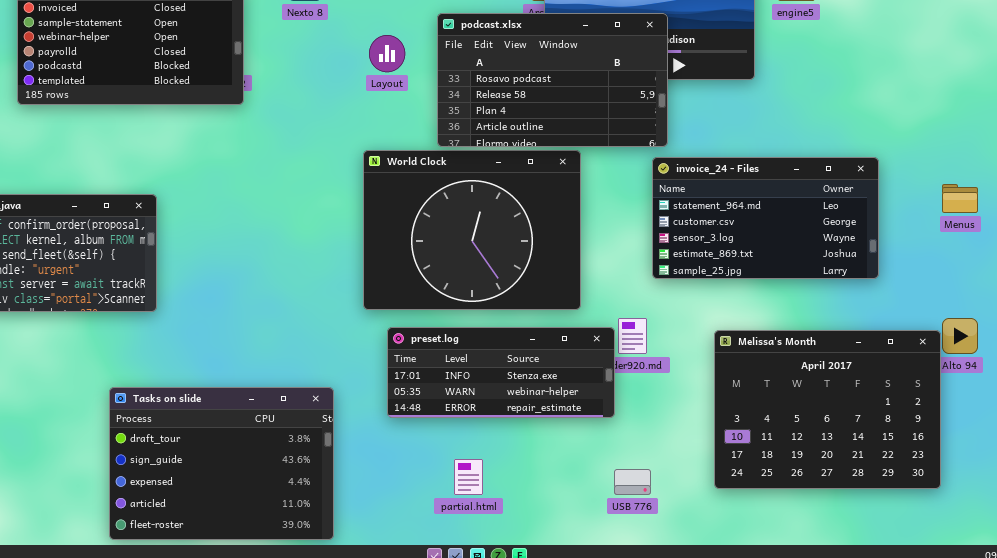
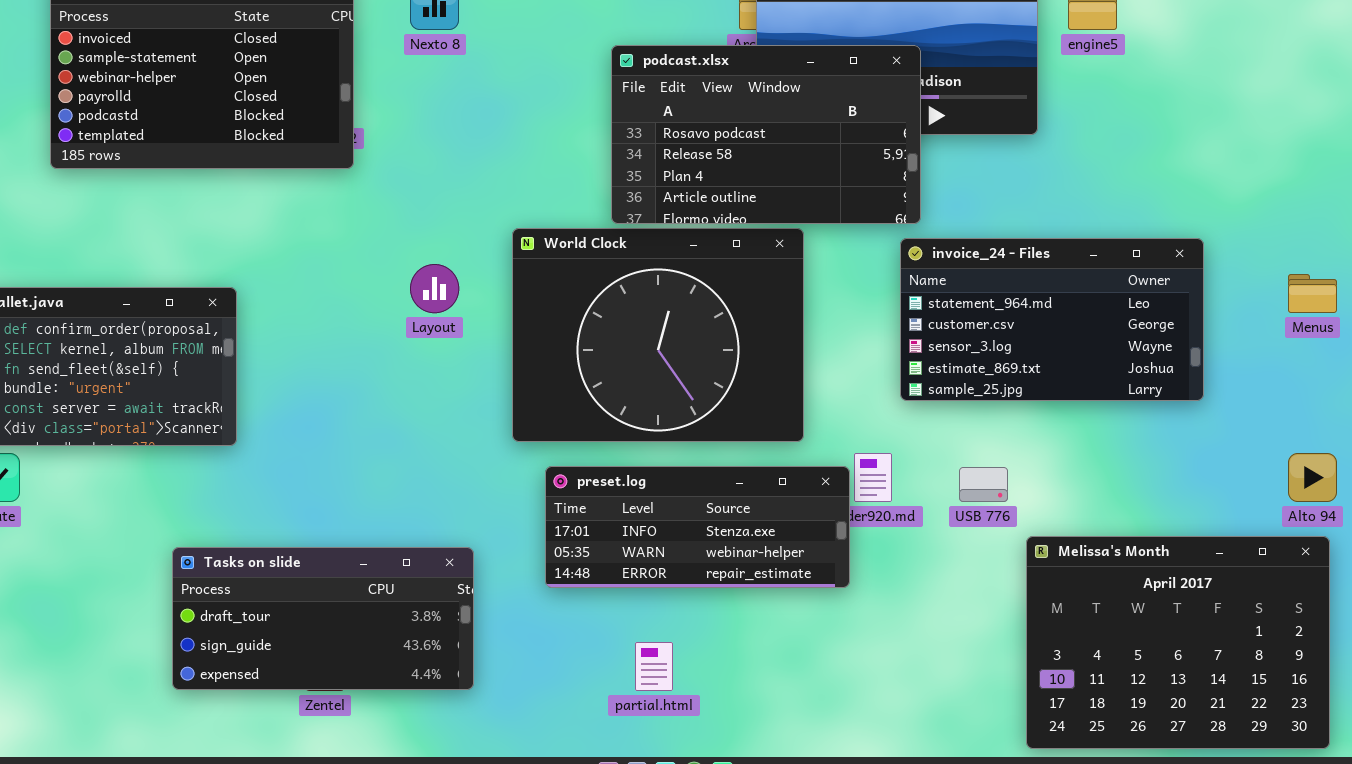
Layout: [369,35,405,72] -> [410,264,459,313], moved
Melissa's Month: [714,330,941,489] -> [1026,536,1330,749], moved
Tasks on slide: [109,387,334,540] -> [172,547,474,690], resized
USB 776: [614,469,651,495] -> [959,467,1008,502], moved

